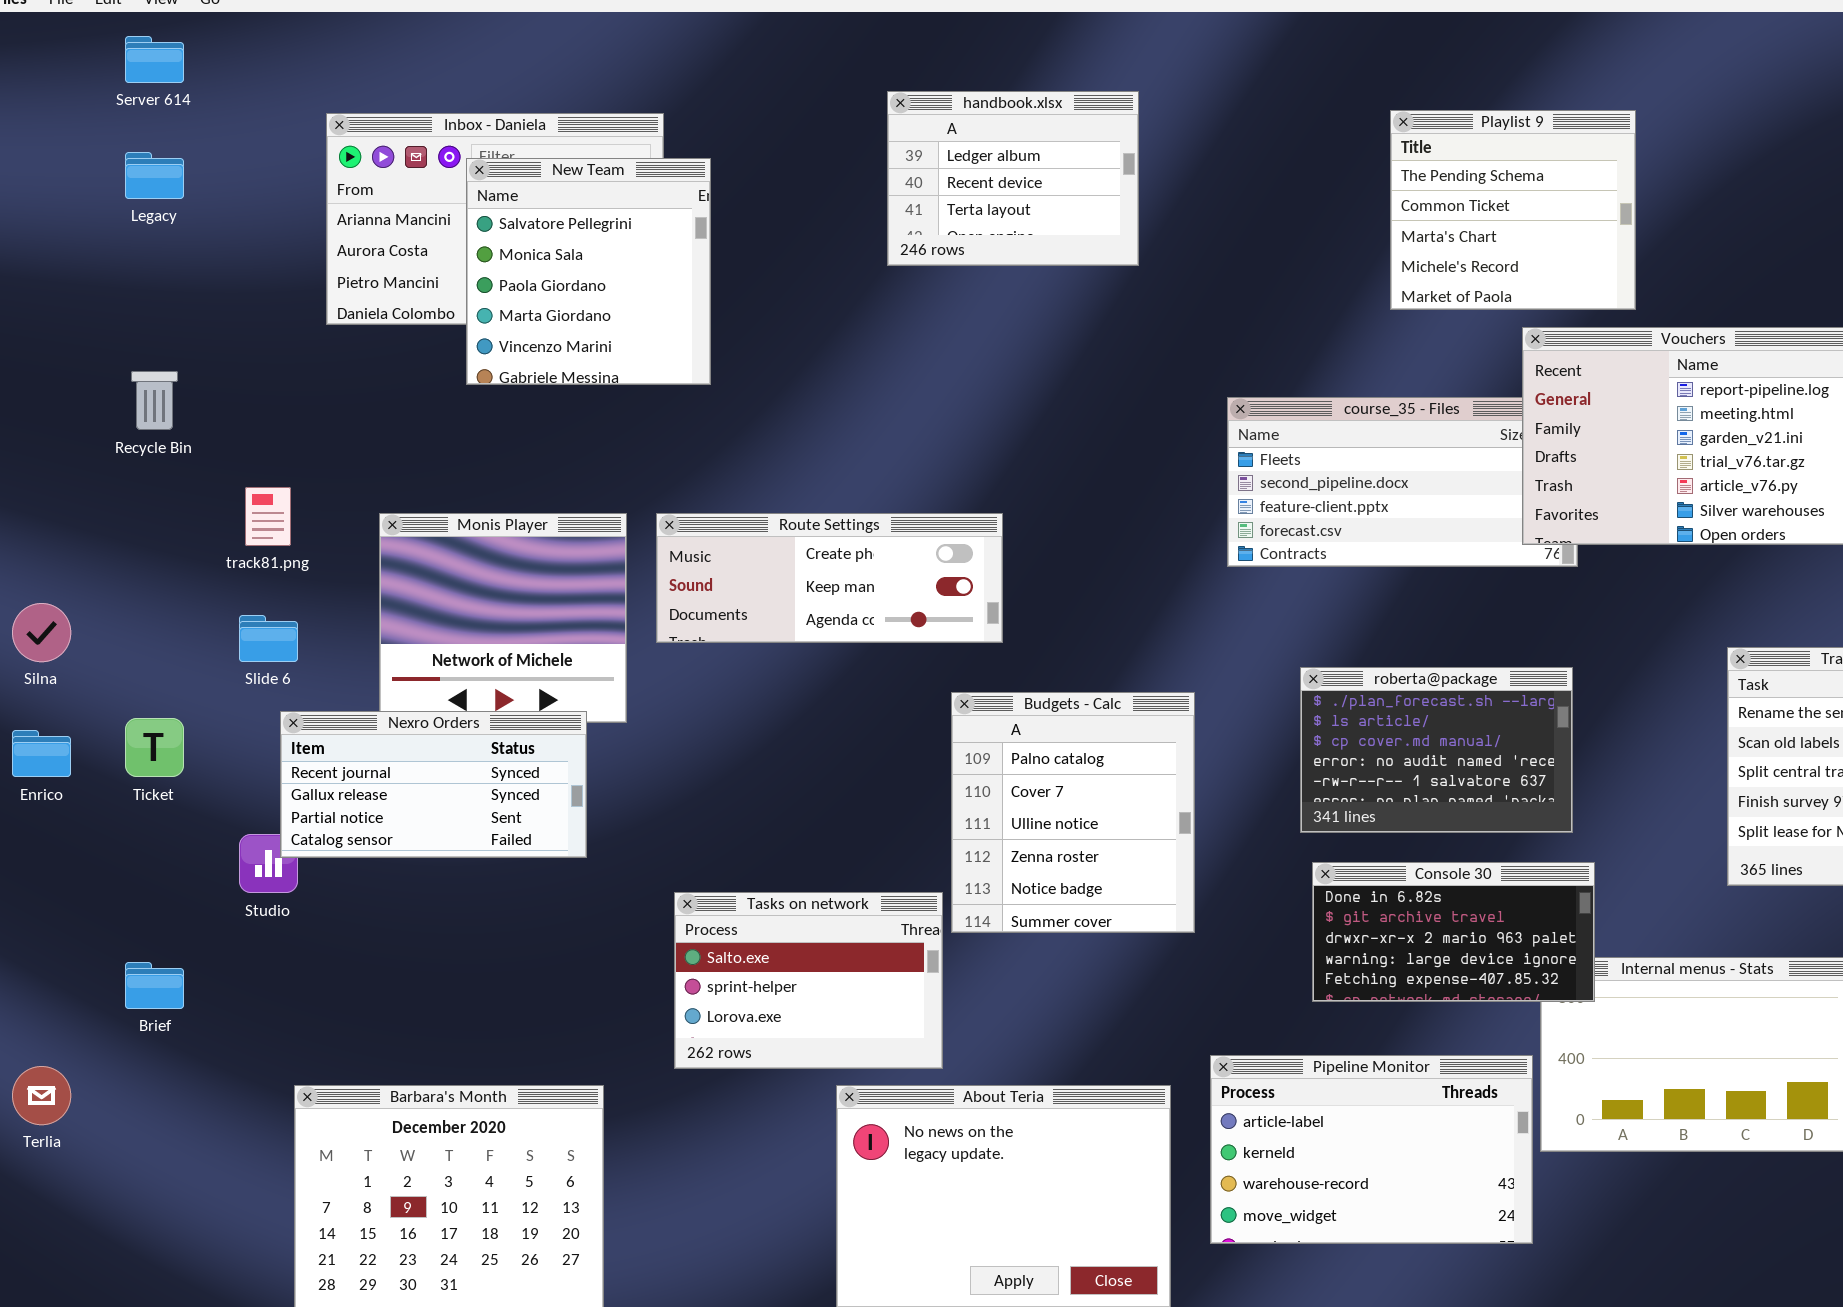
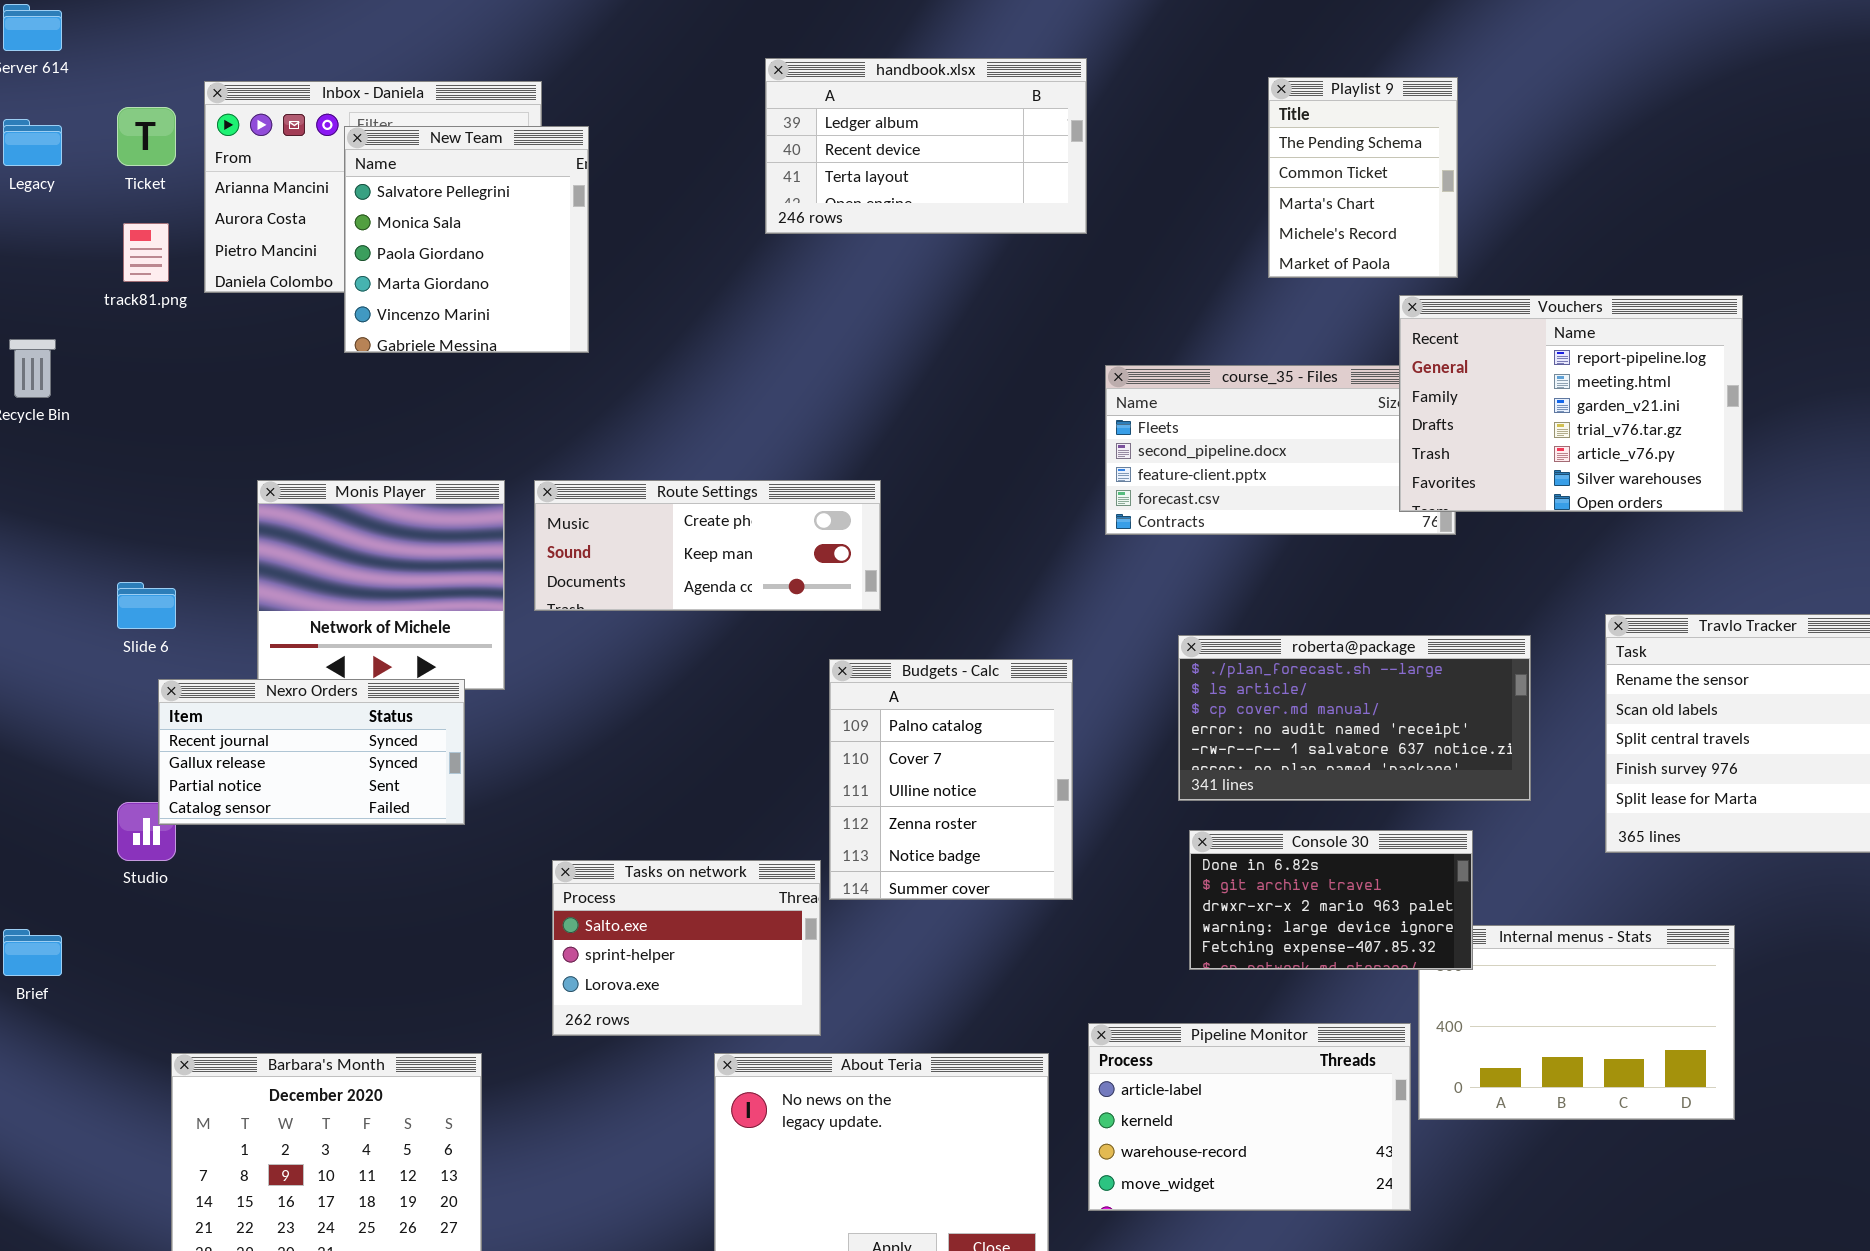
handbook.xlsx: [887,91,1139,266] -> [765,58,1087,234], resized
Playlist 9: [1390,110,1636,310] -> [1268,77,1458,278], resized
track81.png: [245,487,291,546] -> [123,223,169,282], moved
roberta@package: [1300,667,1573,833] -> [1178,635,1531,801], resized
Ticket: [125,718,184,777] -> [117,107,176,166], moved

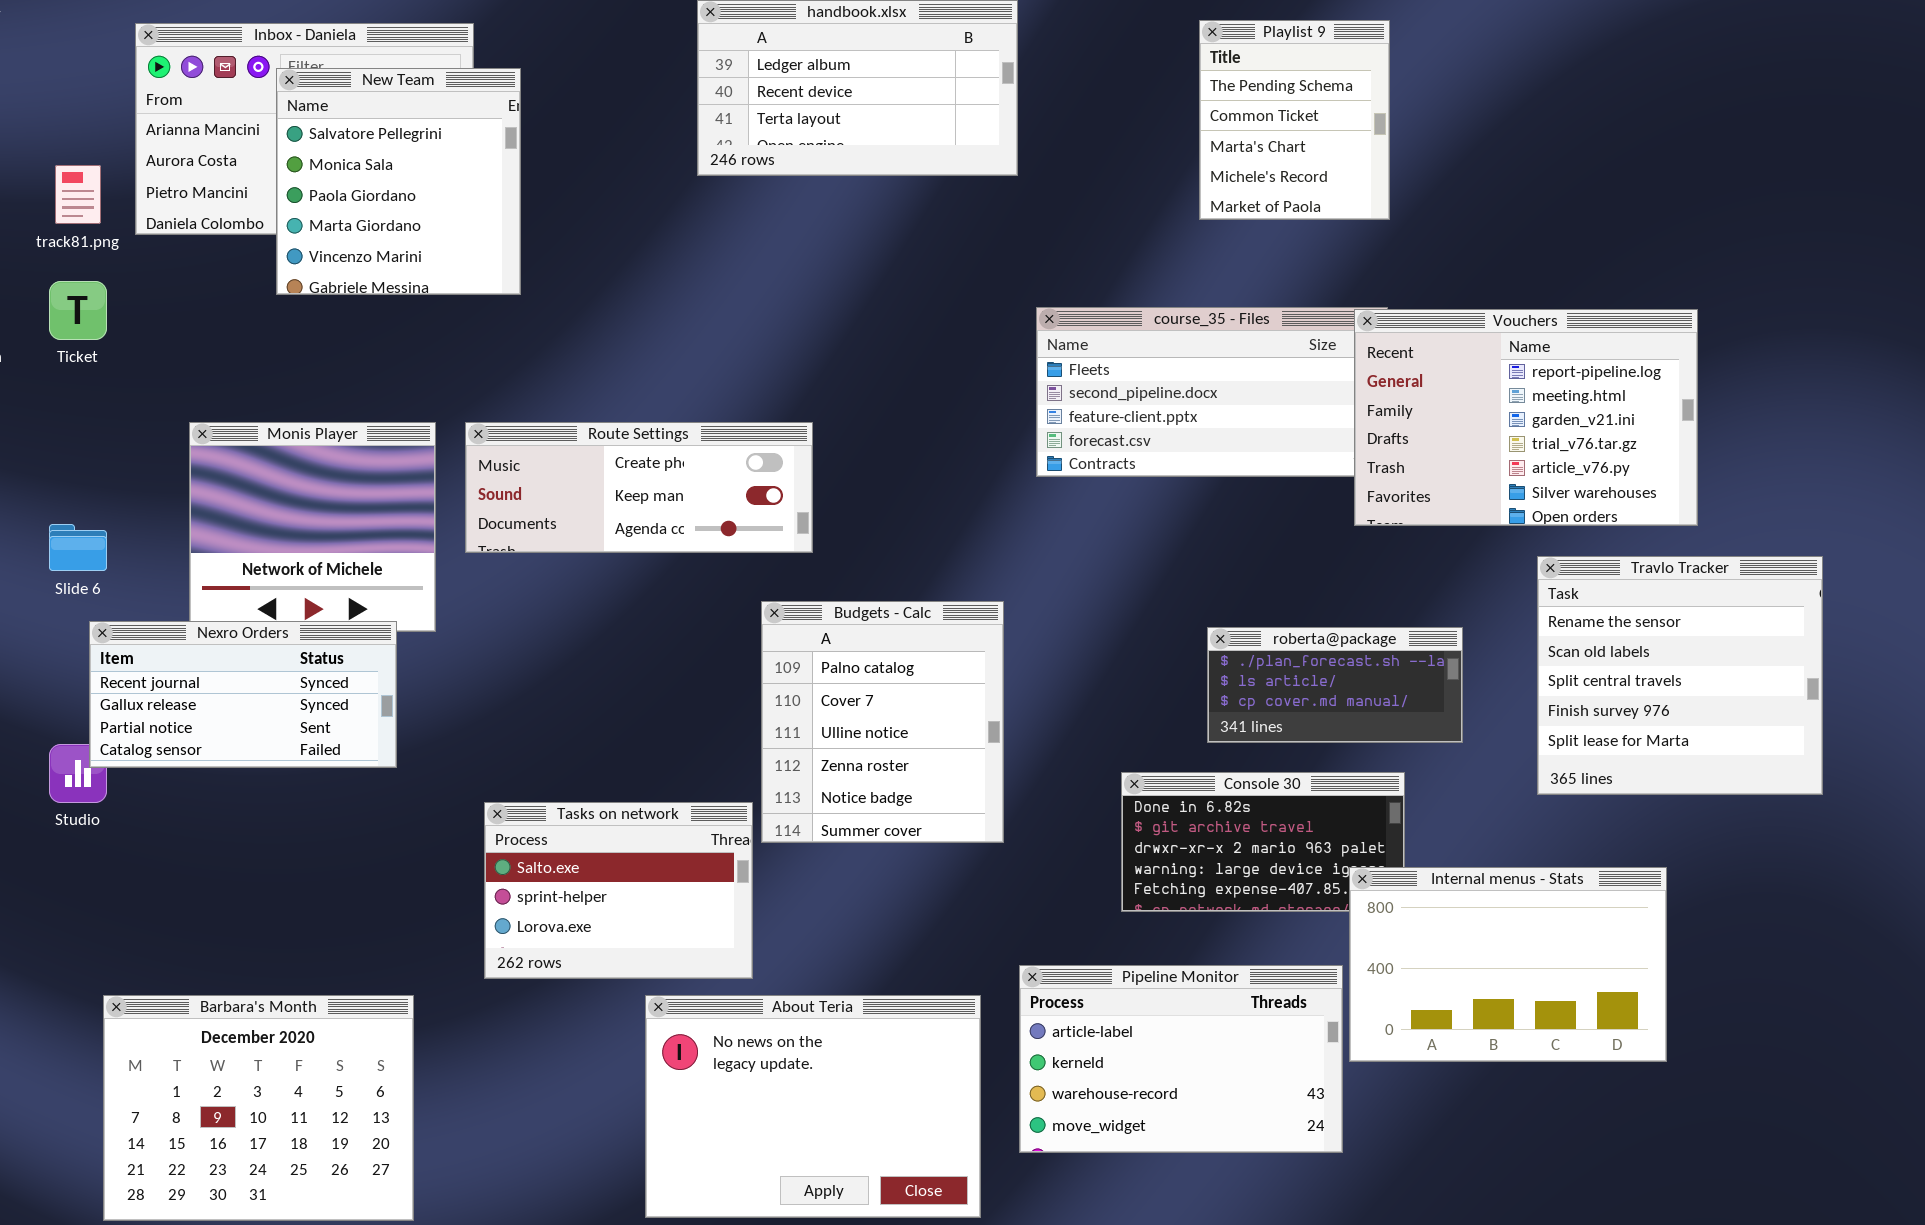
Ticket: [117,107,176,166] -> [49,281,107,340], moved
Vouchers: [1399,295,1743,512] -> [1354,309,1698,526], moved
roberta@package: [1178,635,1531,801] -> [1207,627,1463,743], resized
Internal menus - Stats: [1418,925,1735,1120] -> [1349,867,1667,1062], raised

